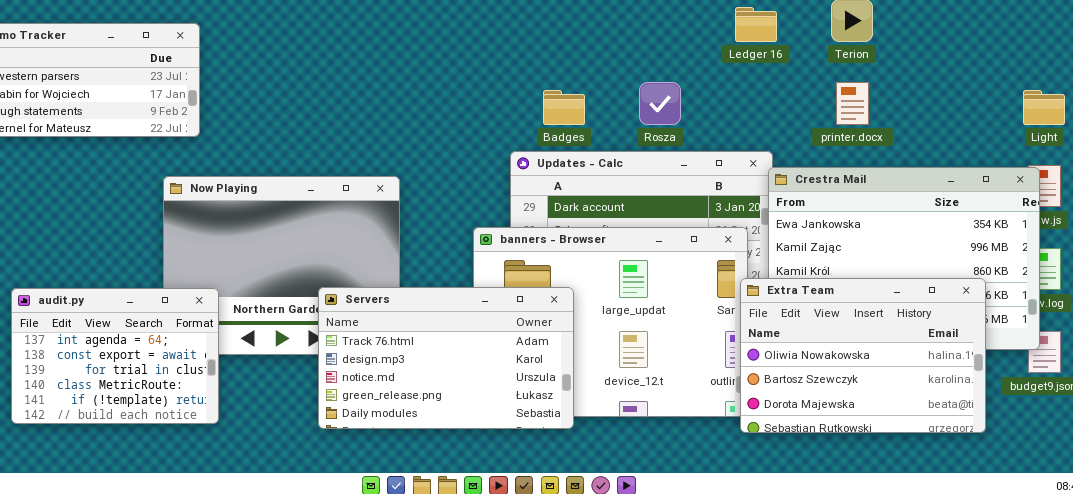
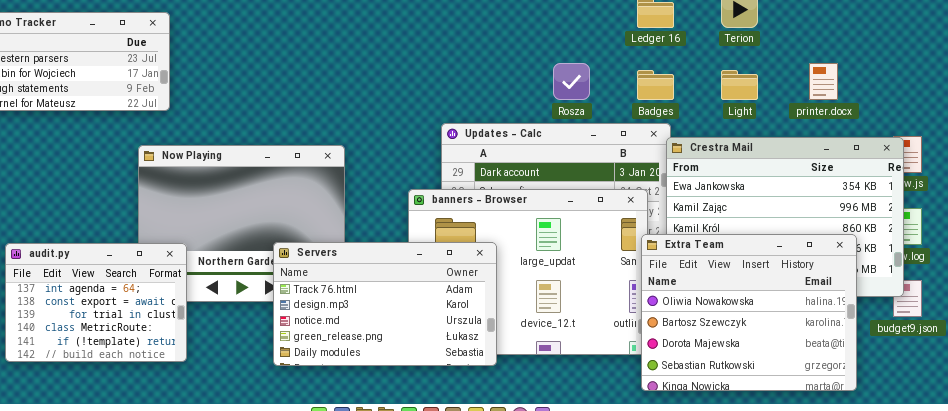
printer.docx: [836,82,869,125] -> [809,63,838,100], moved
Badges: [543,90,585,125] -> [637,70,674,100], moved
Light: [1023,90,1065,125] -> [721,70,758,100], moved
Extra Team: [740,278,986,433] -> [641,234,857,391], resized

